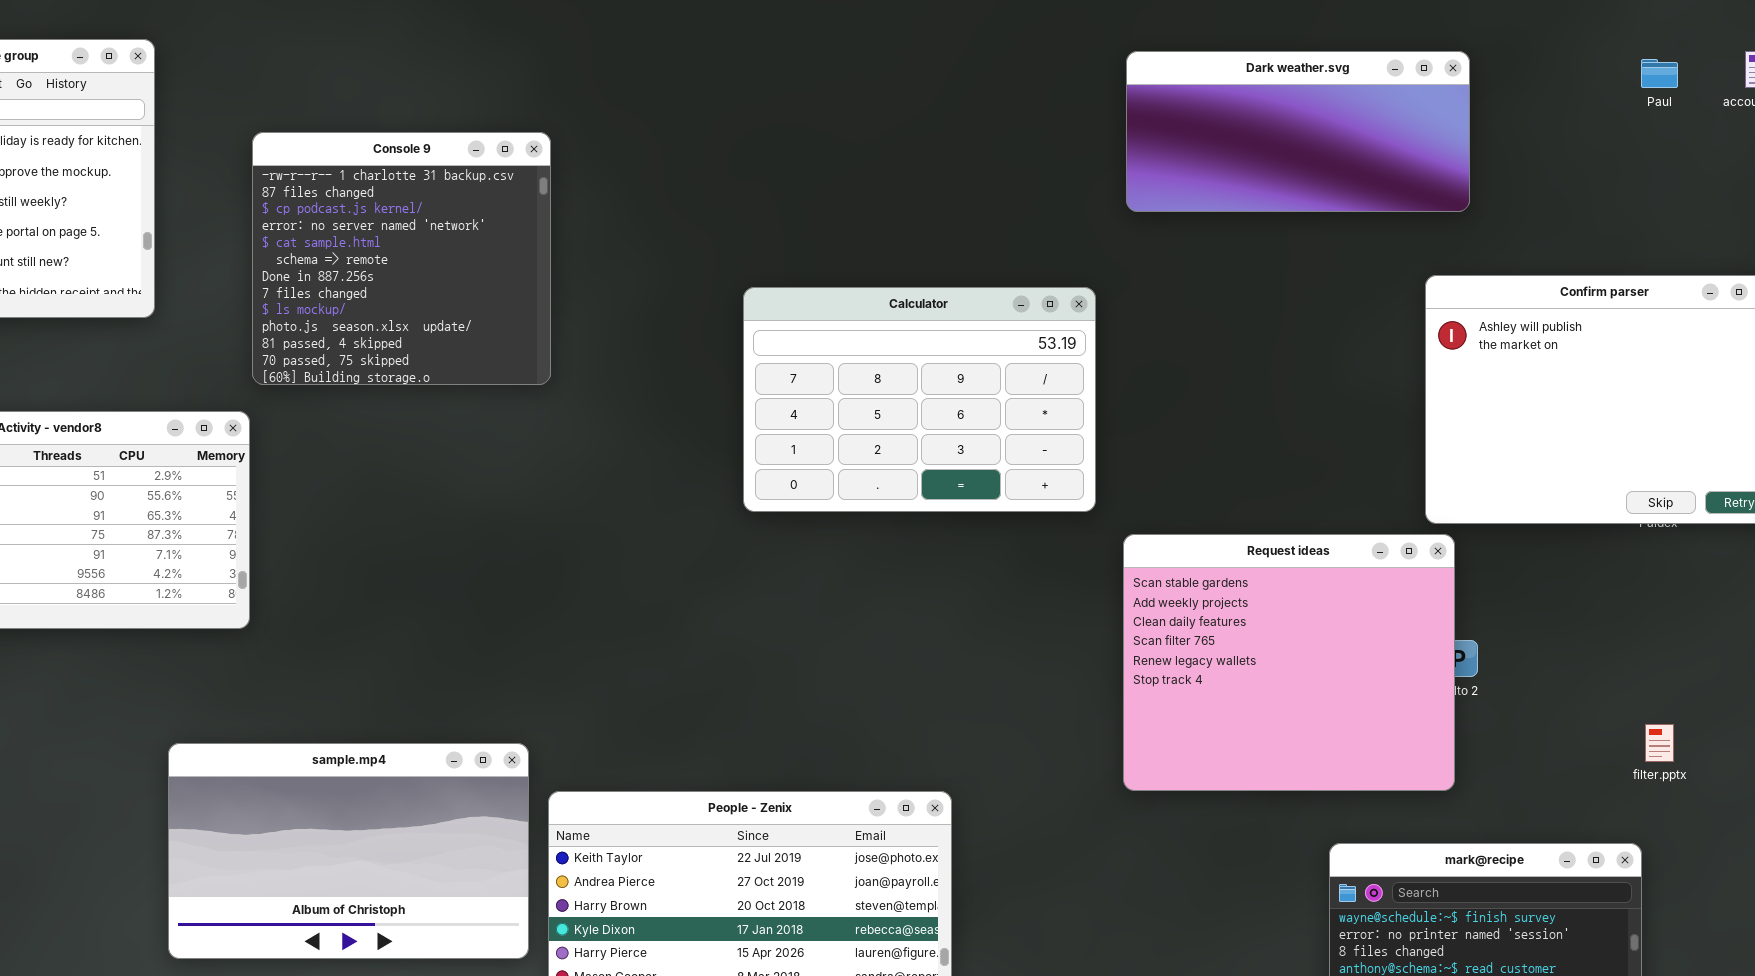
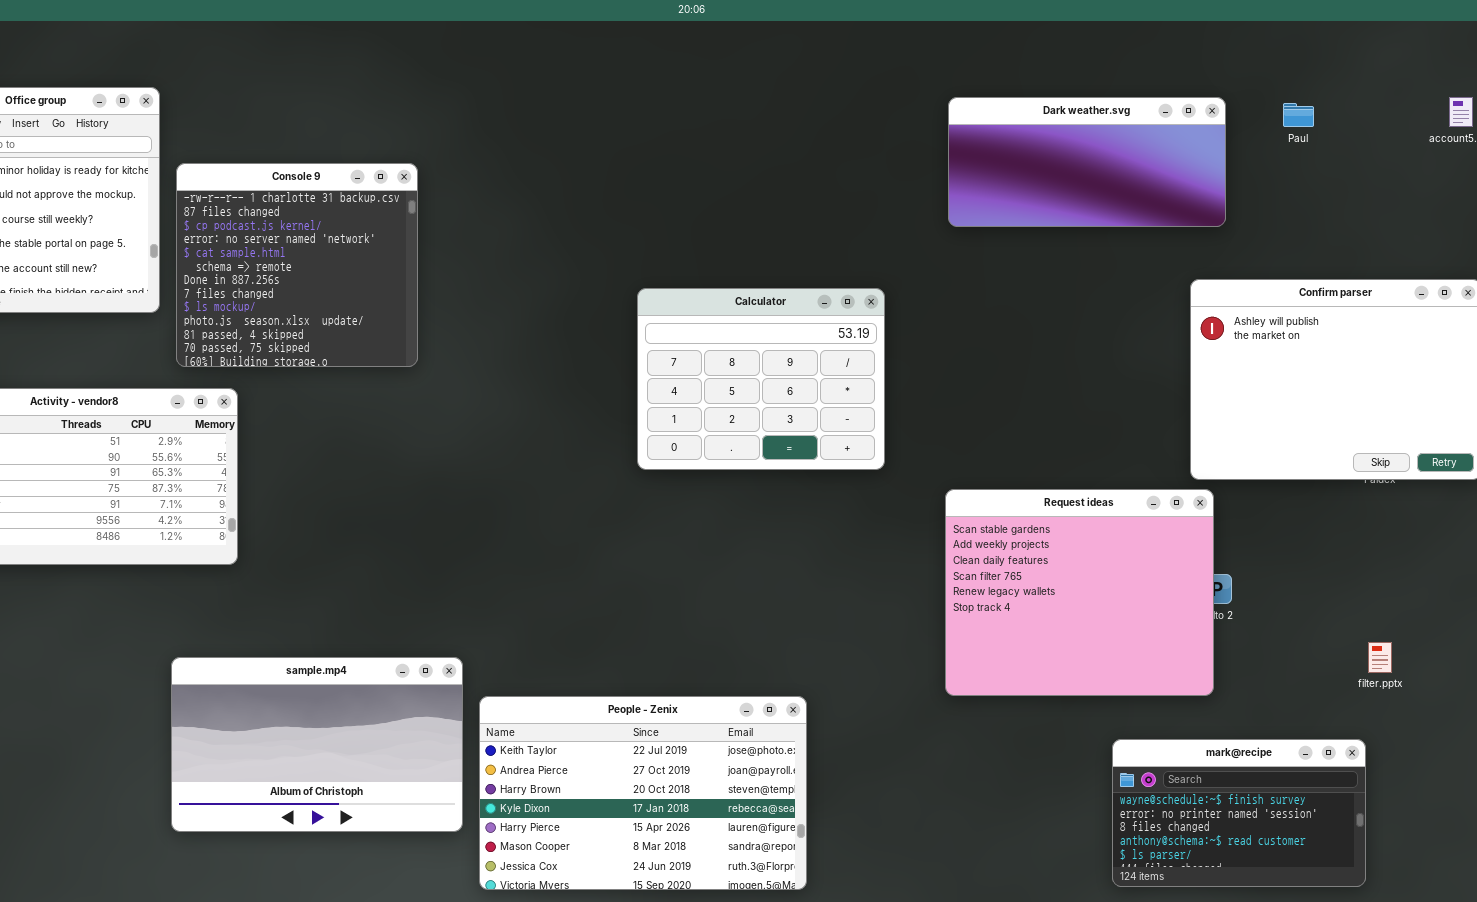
Paul: [1641,59,1678,88] -> [1283,103,1314,127], moved
Console 9: [252,132,551,385] -> [176,163,418,367], moved
Calculator: [743,287,1096,512] -> [637,288,885,470], resized

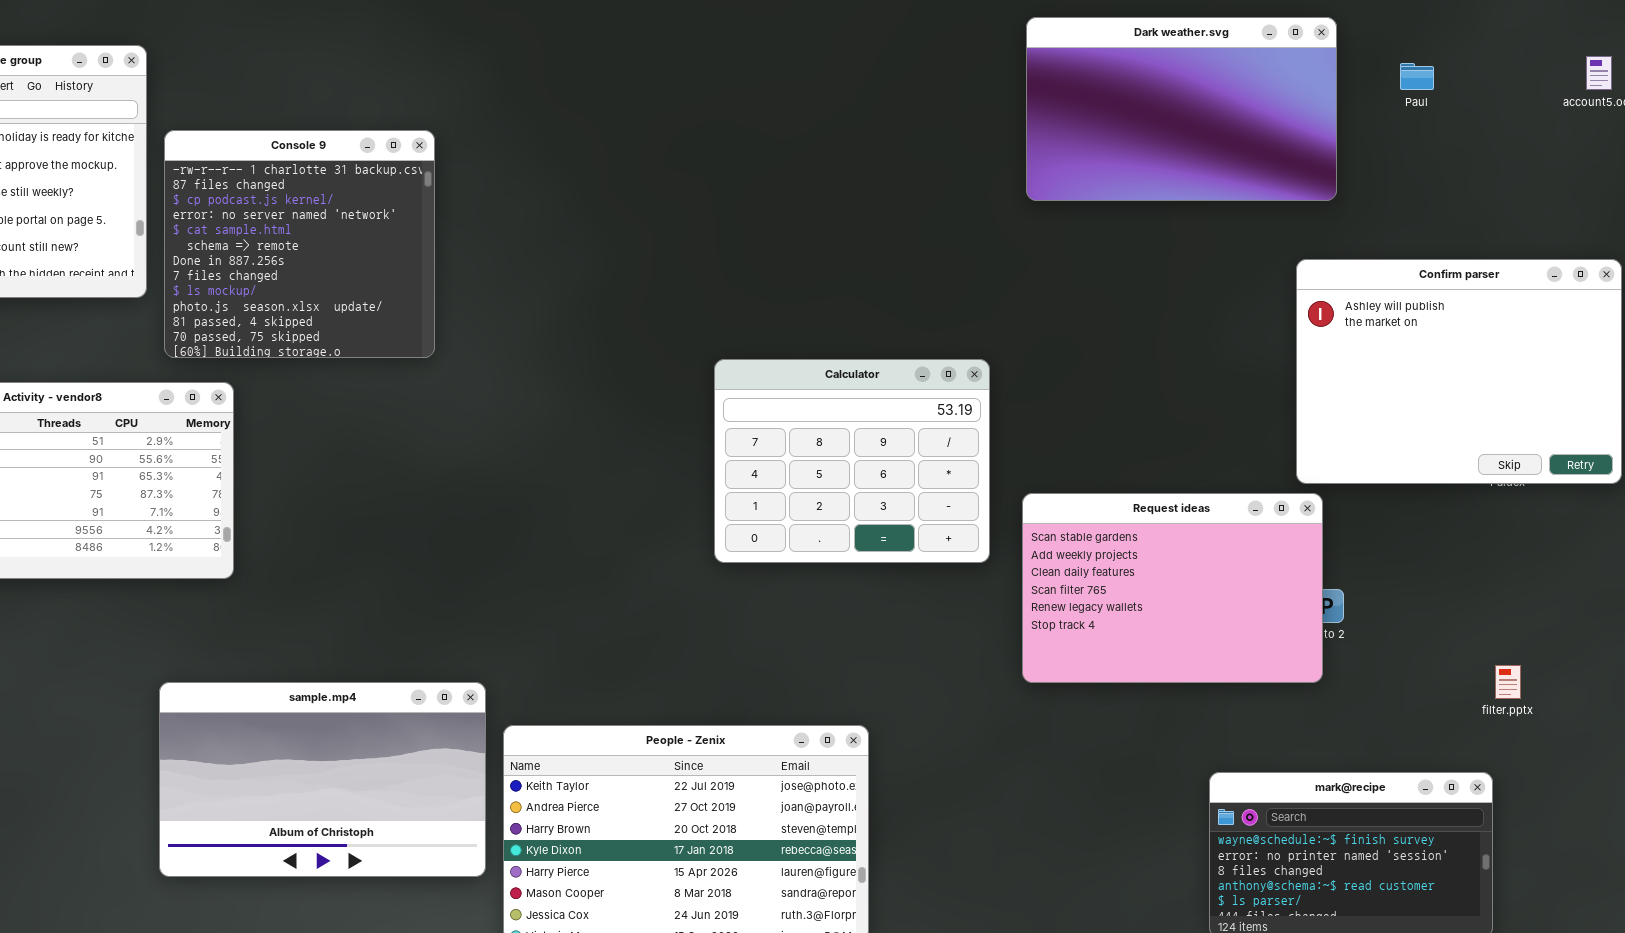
Dark weather.svg: [948,97,1226,227] -> [1026,17,1337,201], resized
Calculator: [637,288,885,470] -> [714,359,990,563], moved
Request ideas: [945,489,1214,696] -> [1022,493,1323,683], resized

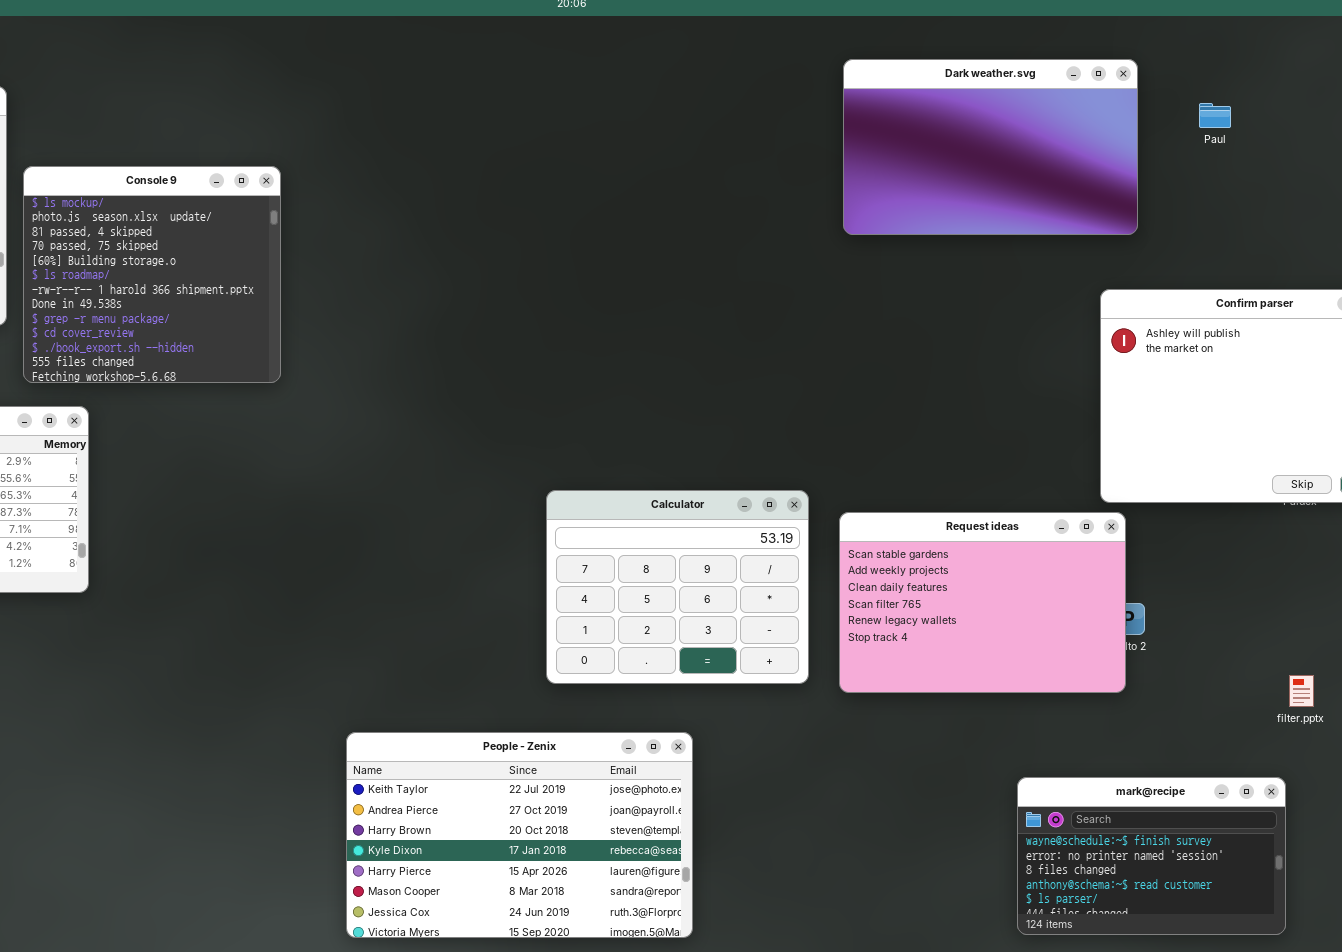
Console 9: [164,130,435,358] -> [23,166,281,383], scrolled down 8 rows
Calculator: [714,359,990,563] -> [546,490,809,684], moved
sample.mp4: [159,682,486,877] -> none, closed

